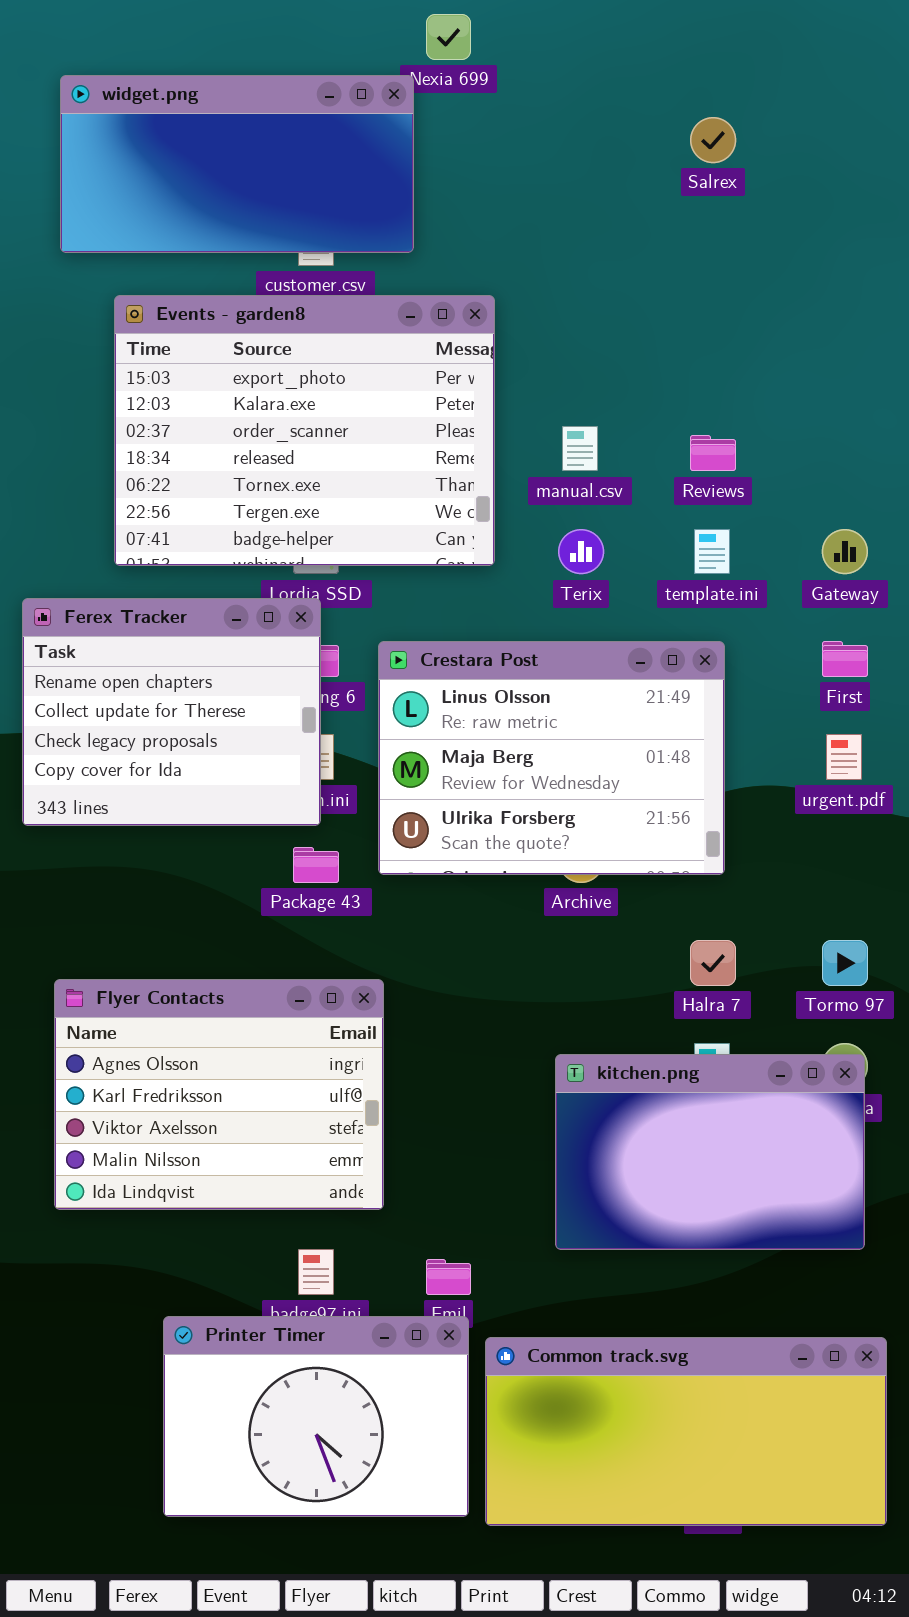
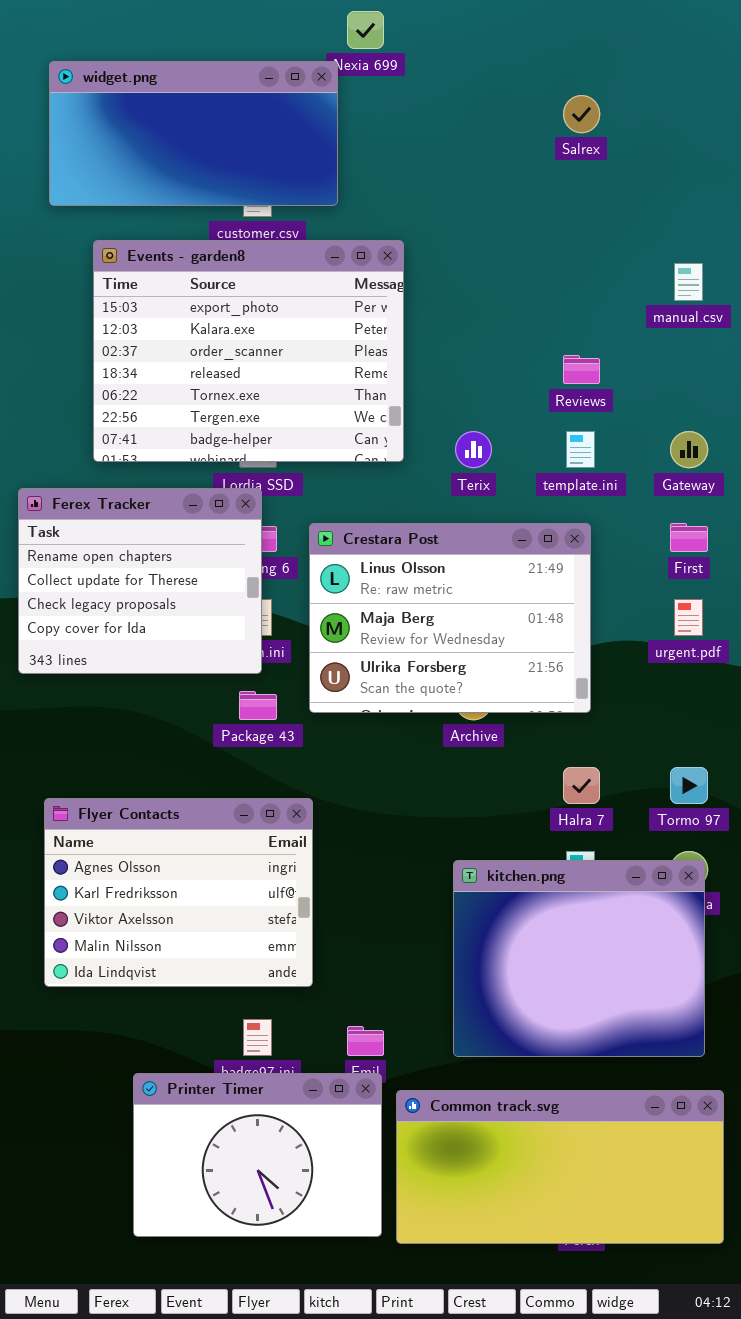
manual.csv: [562,426,598,471] -> [674,263,703,301], moved
kitchen.png: [555,1054,865,1250] -> [453,860,705,1057], resized

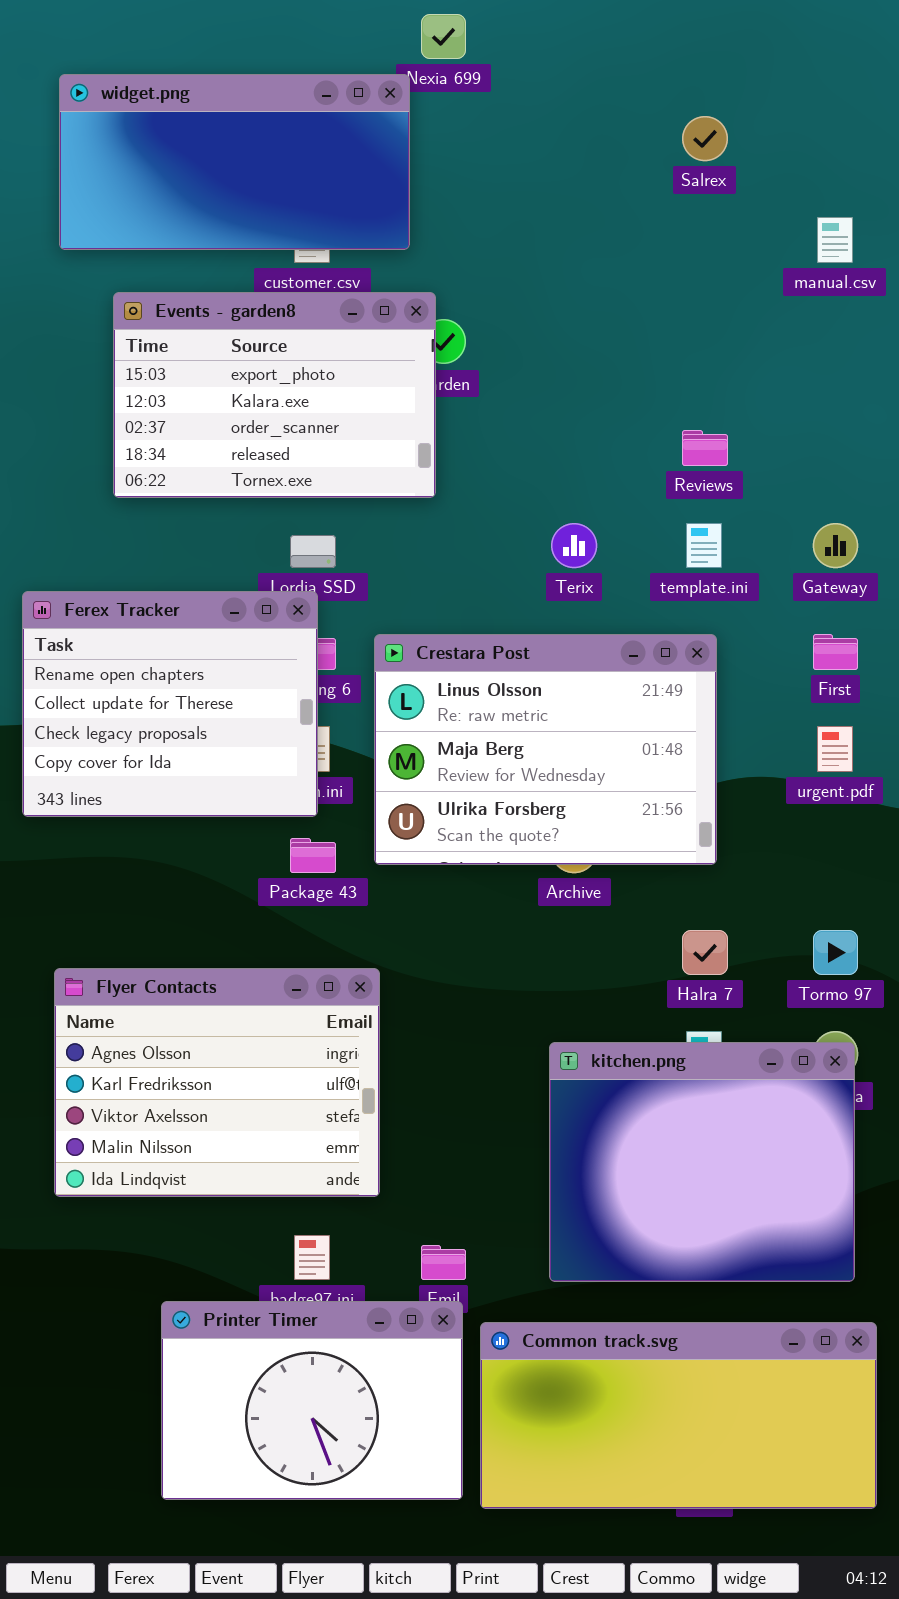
Events - garden8: [93,240,404,462] -> [113,292,436,498], resized
manual.csv: [674,263,703,301] -> [817,217,853,263], moved

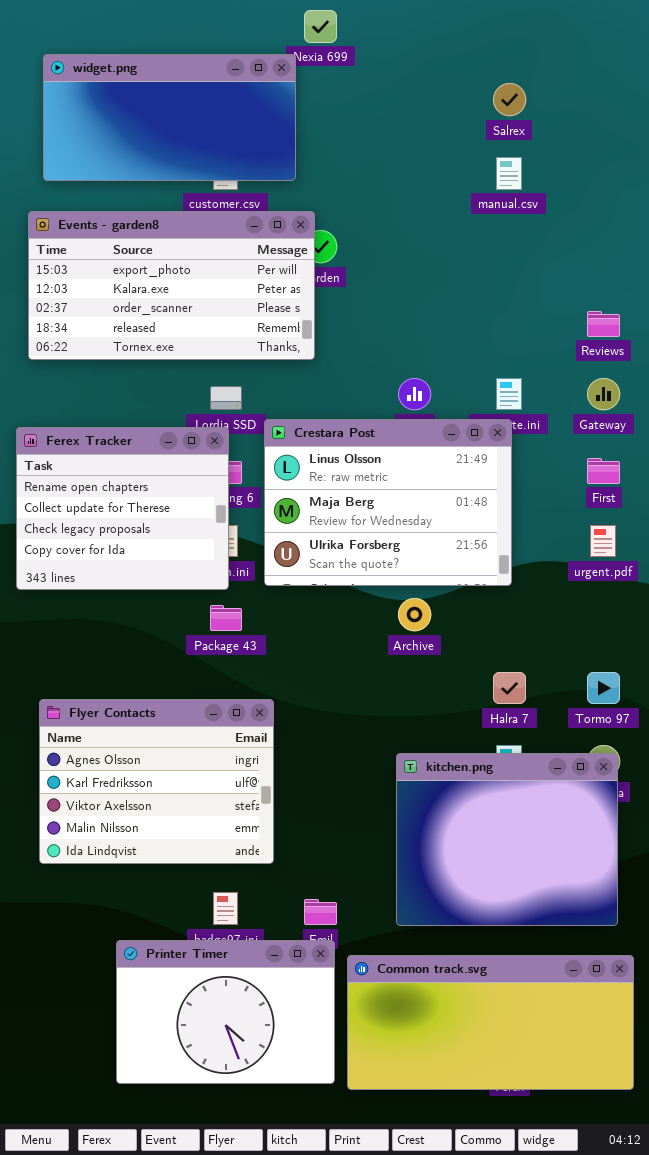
manual.csv: [817,217,853,263] -> [496,157,522,190], moved
Events - garden8: [113,292,436,498] -> [28,211,315,360], resized
Reviews: [682,430,728,466] -> [587,311,620,337], moved
Crestara Post: [374,634,717,865] -> [264,419,512,586], moved

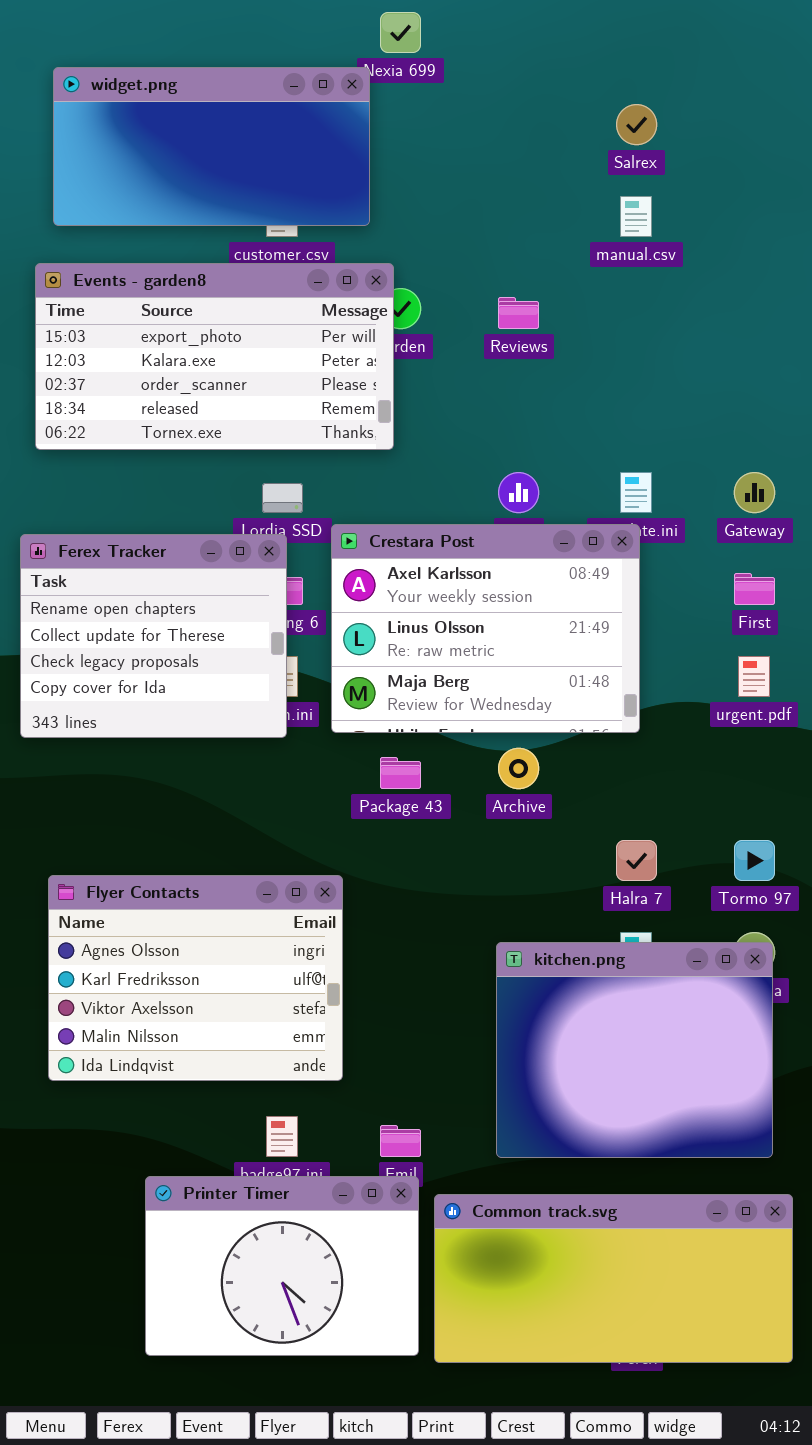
Reviews: [587,311,620,337] -> [498,297,539,329], moved
Crestara Post: [264,419,512,586] -> [331,524,640,733], scrolled up 1 row
Package 43: [210,605,242,631] -> [380,757,421,789], moved

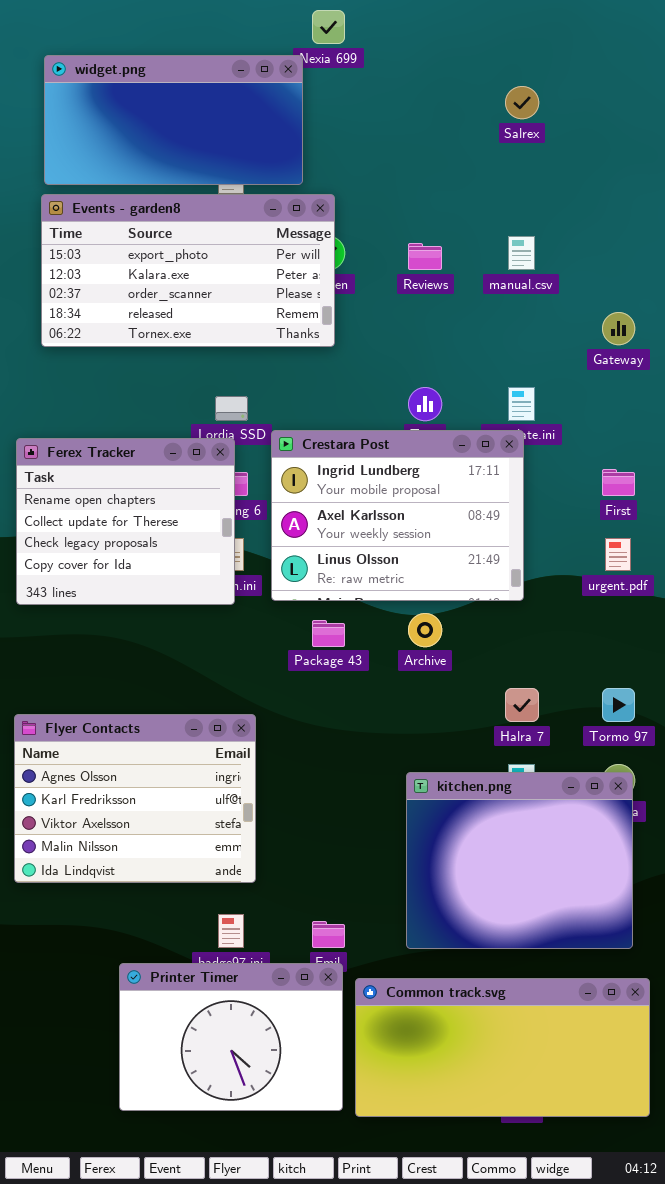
manual.csv: [620,196,652,237] -> [508,236,535,270], moved
Events - garden8: [35,263,394,450] -> [41,194,335,347], moved
Gateway: [734,472,775,513] -> [602,312,635,345], moved
Crestara Post: [331,524,640,733] -> [271,430,524,601], scrolled up 1 row
Flyer Contacts: [48,875,343,1081] -> [14,714,256,883], moved

